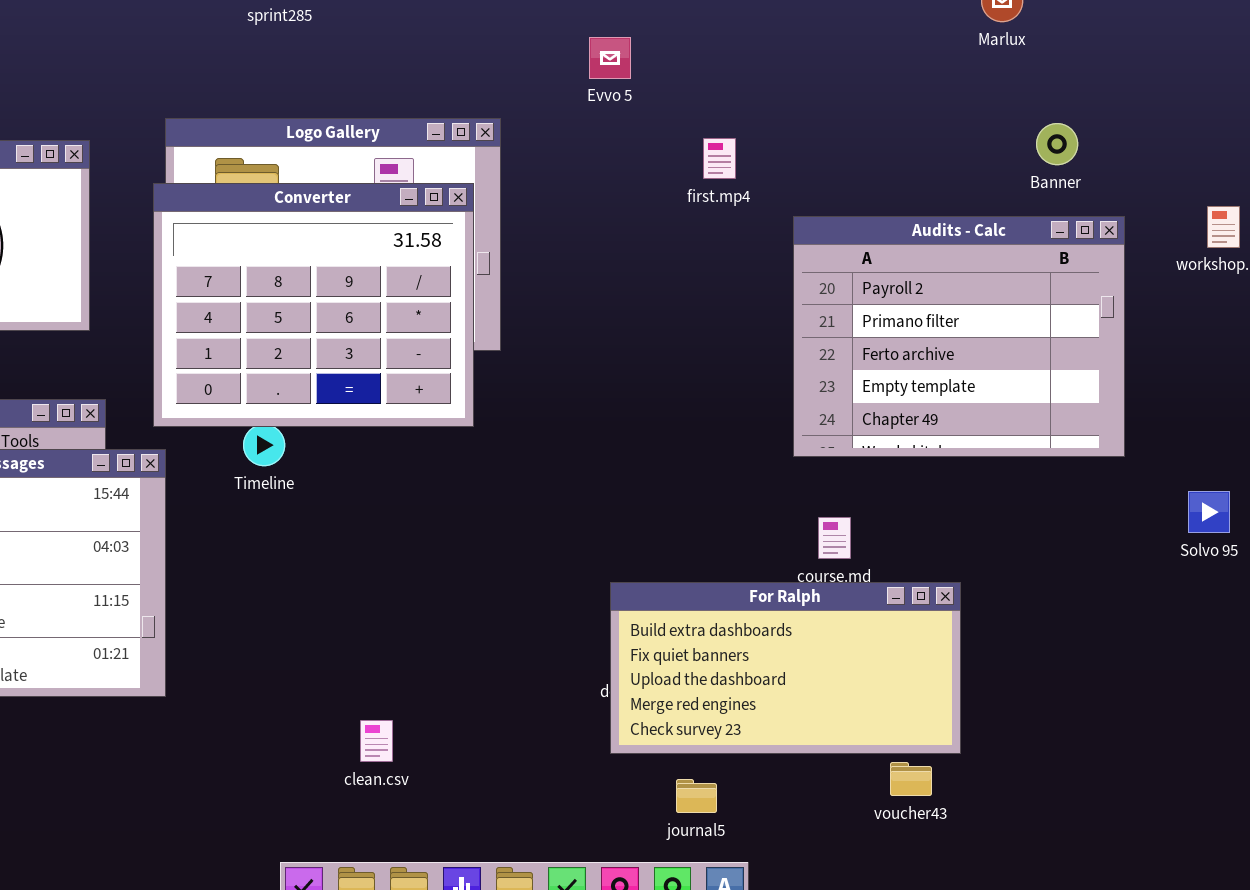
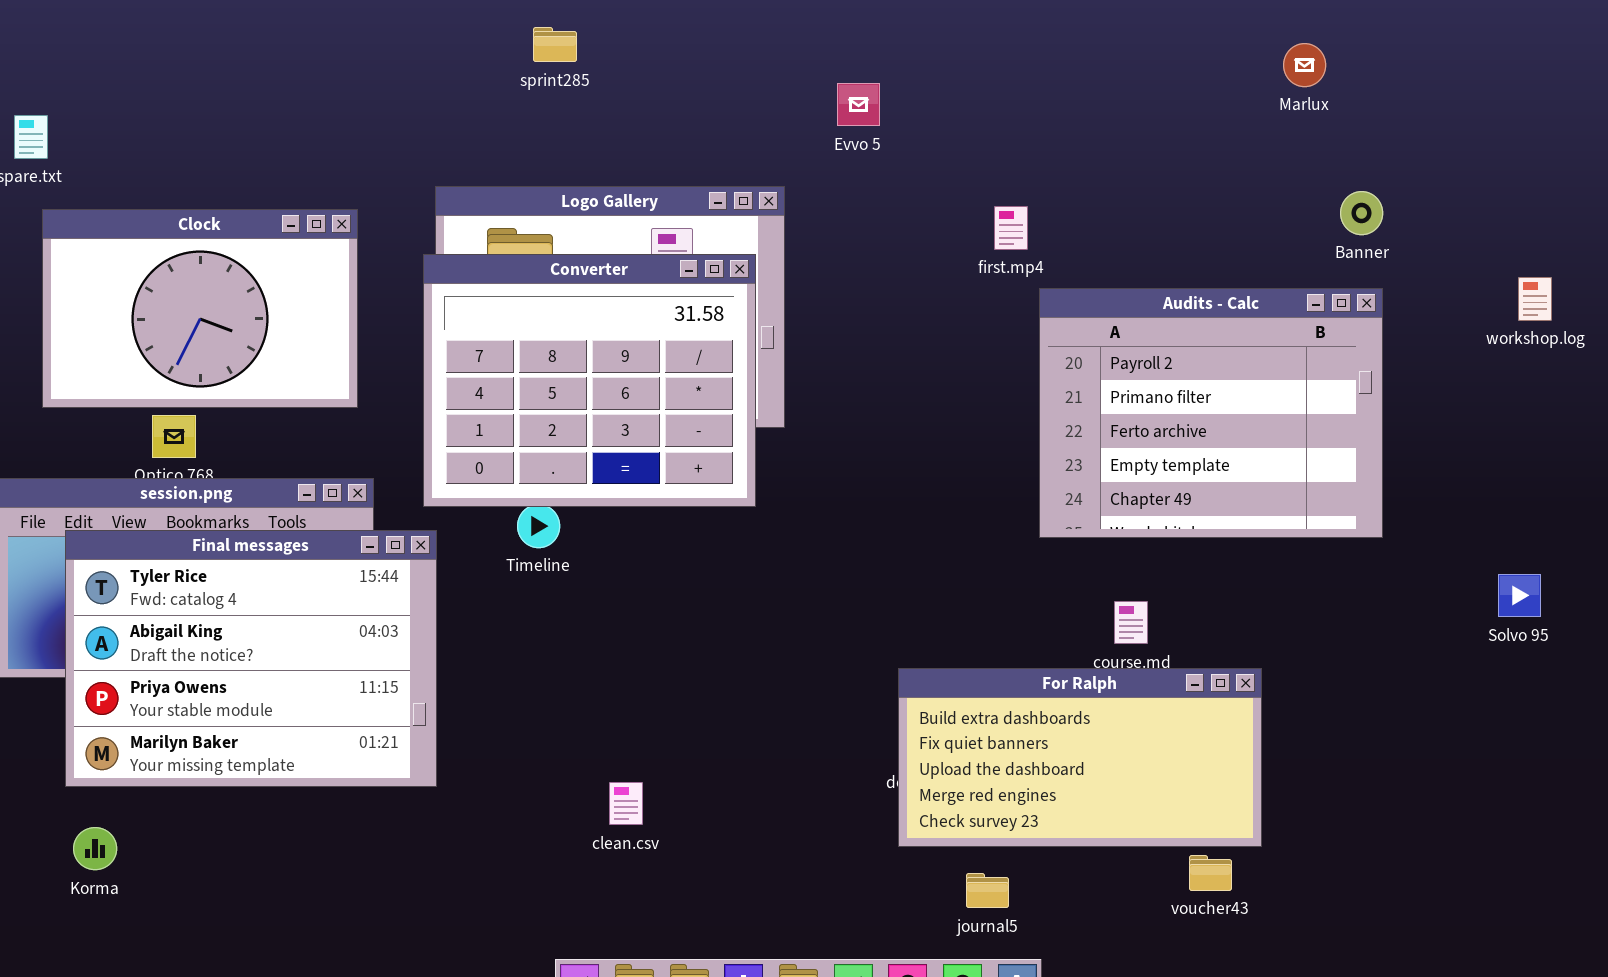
Evvo 5: [589,37,631,79] -> [837,83,880,126], moved
Audits - Calc: [793,216,1125,457] -> [1039,288,1383,538], moved
clean.csv: [360,720,393,762] -> [609,782,643,825], moved

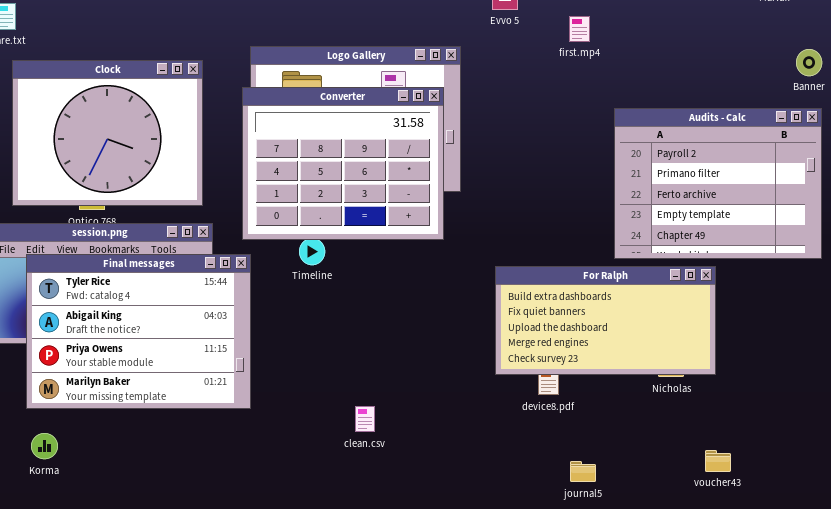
first.mp4: [994,206,1028,250] -> [569,16,590,42], moved
Clock: [42,209,358,408] -> [12,60,203,206], resized
For Ralph: [898,668,1262,847] -> [495,266,716,375], moved

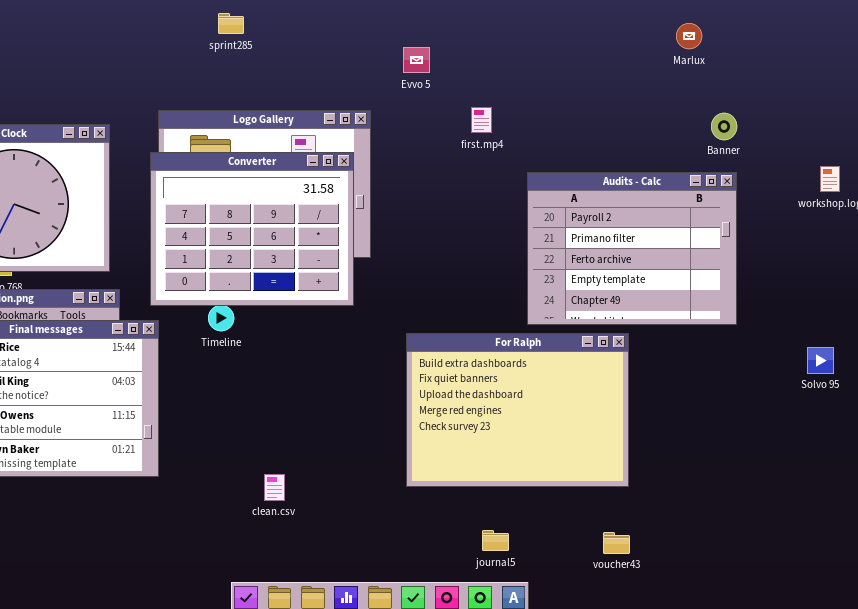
first.mp4: [569,16,590,42] -> [471,107,492,133], moved
For Ralph: [495,266,716,375] -> [406,333,629,487], resized
voucher43: [705,450,731,472] -> [603,532,630,554], moved

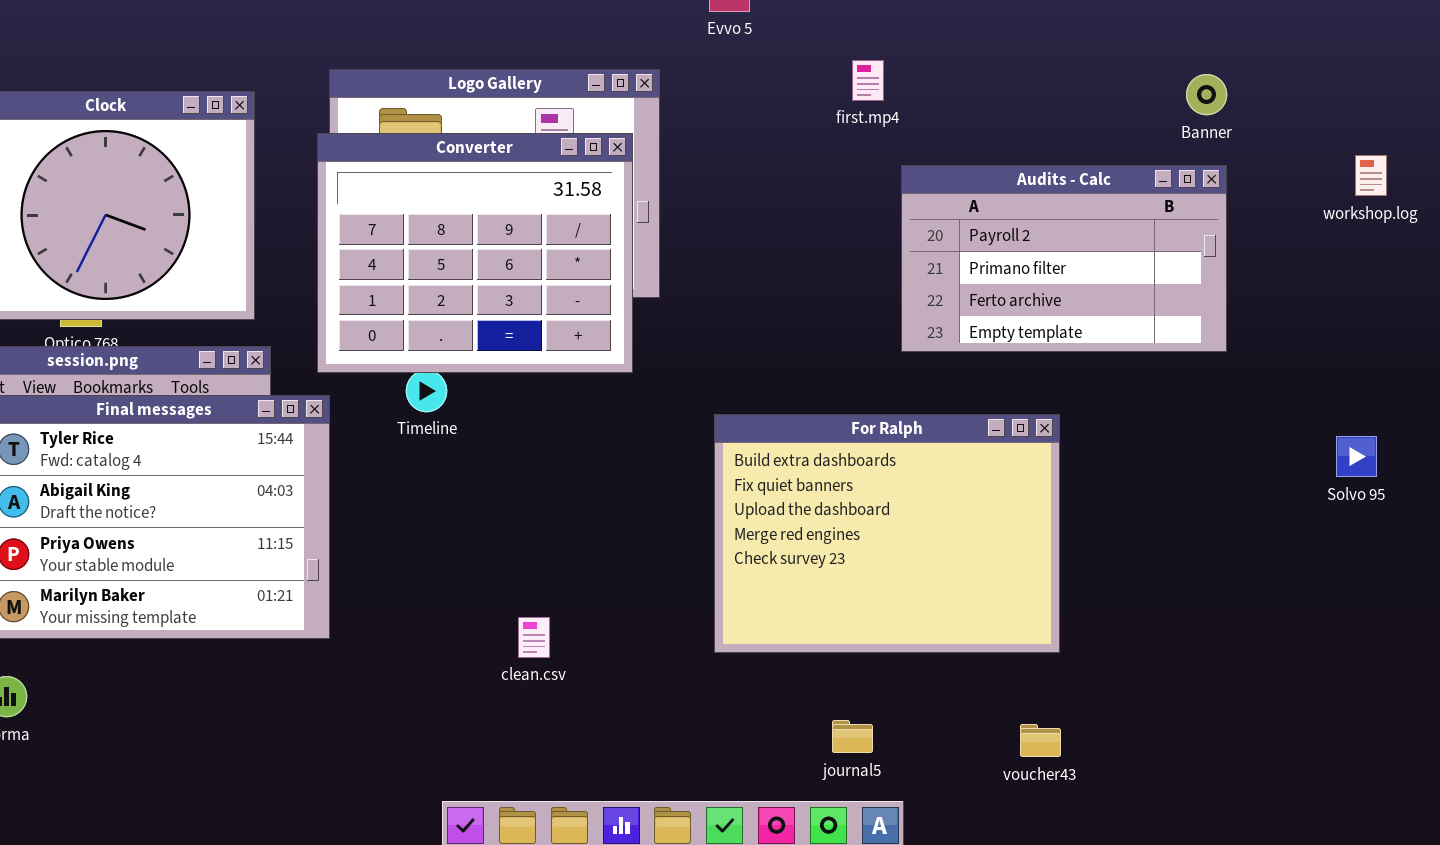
first.mp4: [471,107,492,133] -> [852,60,884,101], moved
Audits - Calc: [527,172,737,325] -> [901,165,1227,352], resized
clean.csv: [264,474,285,501] -> [518,617,550,658], moved

